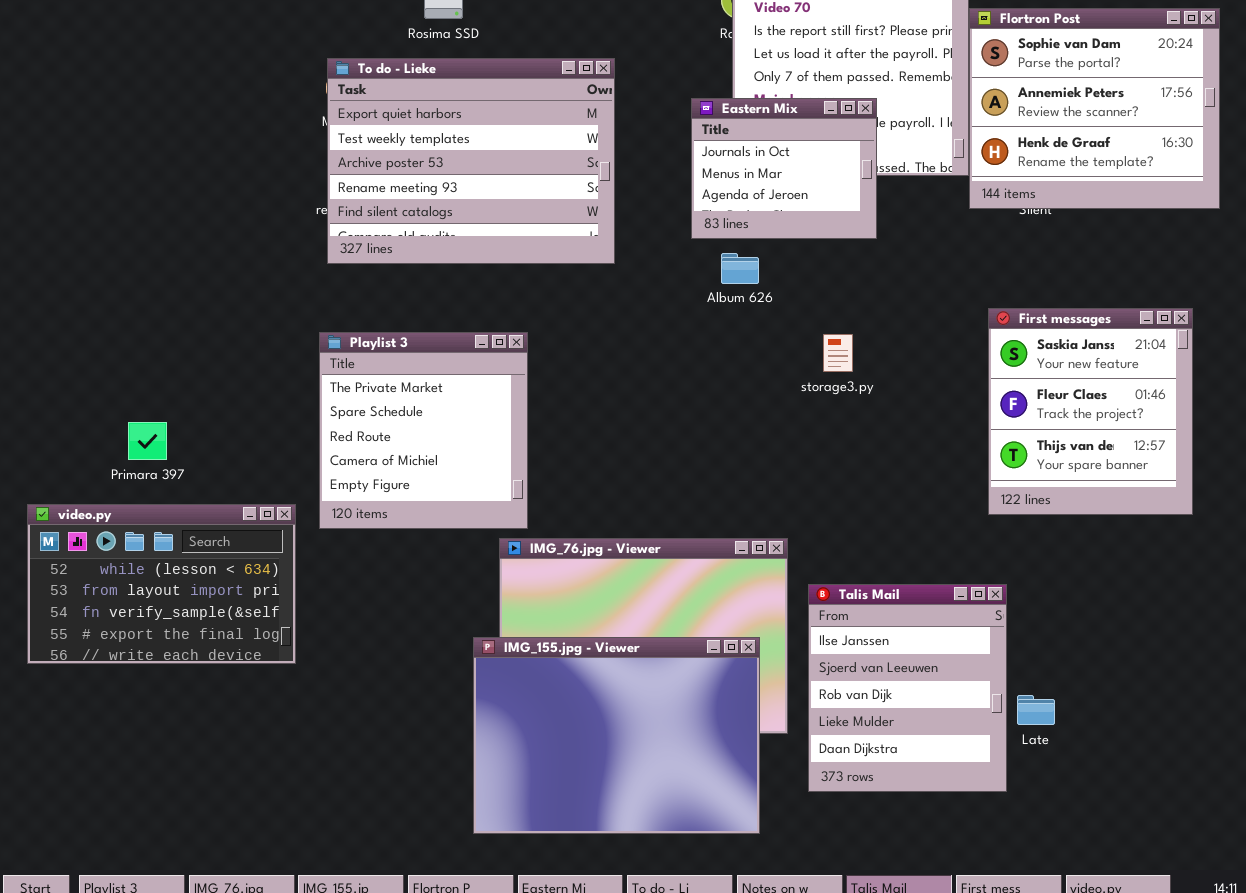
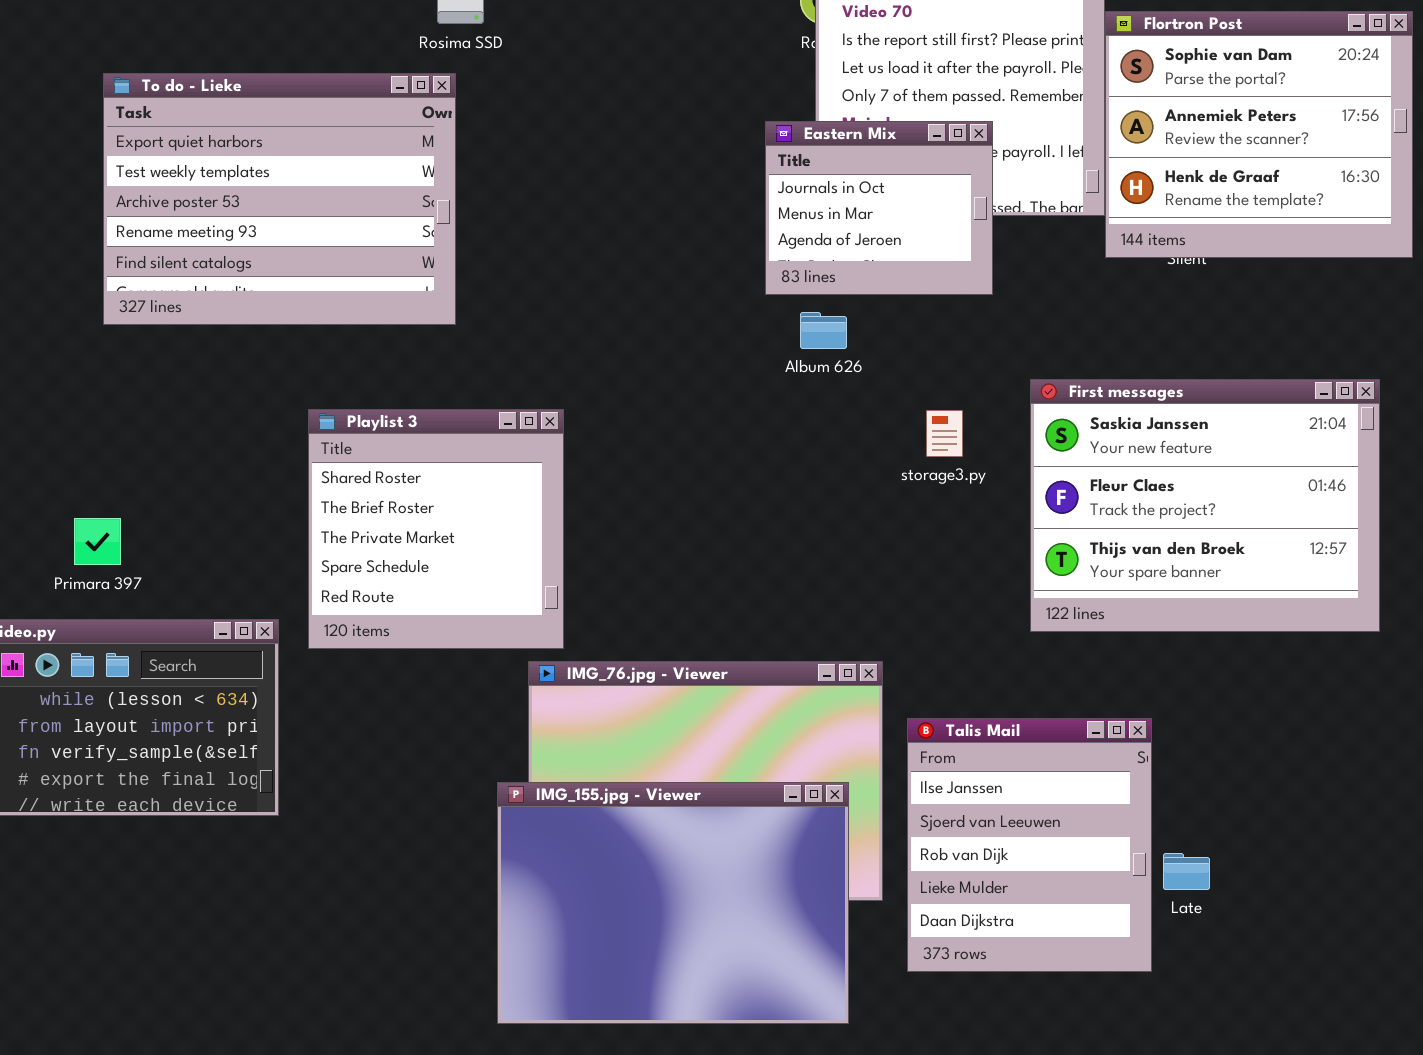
To do - Lieke: [327,58,615,264] -> [103,73,456,325], moved
First messages: [988,308,1193,515] -> [1030,379,1380,632], resized
Playlist 3: [319,332,528,529] -> [308,409,564,649], scrolled up 2 rows

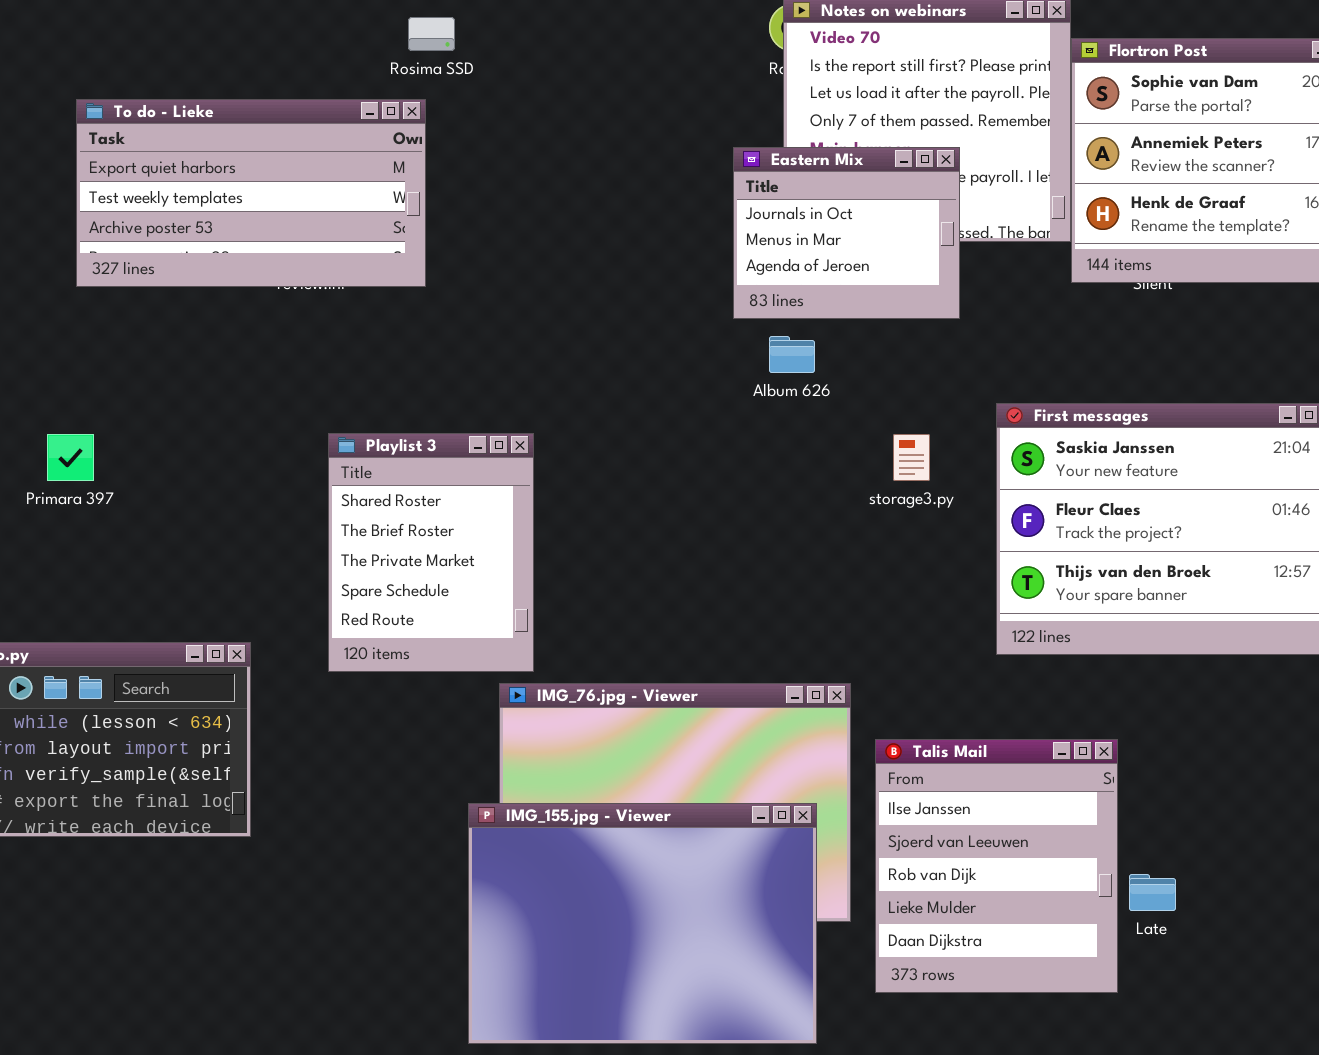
To do - Lieke: [103,73,456,325] -> [76,99,426,287], resized
Playlist 3: [308,409,564,649] -> [328,433,534,672], resized
Primara 397: [74,518,121,565] -> [47,434,94,481], moved

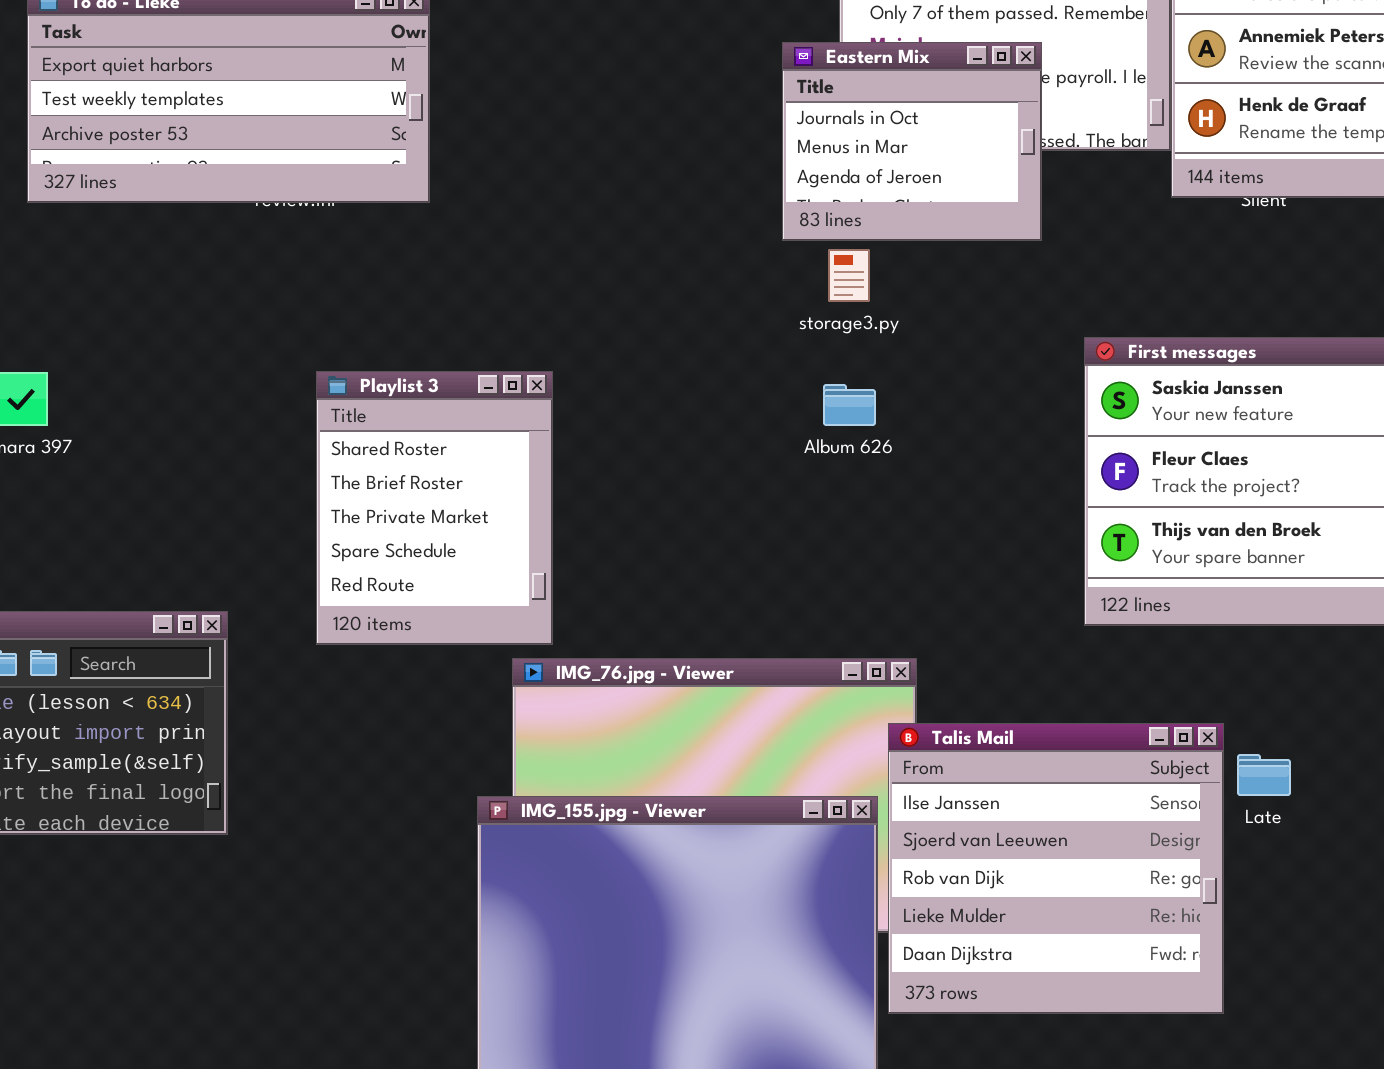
Album 626: [769,336,815,373] -> [823,384,876,426], moved
storage3.py: [893,434,930,481] -> [828,249,870,302], moved
Talis Mail: [875,739,1118,993] -> [888,723,1224,1014], resized
Late: [1129,874,1176,911] -> [1237,754,1291,796], moved

